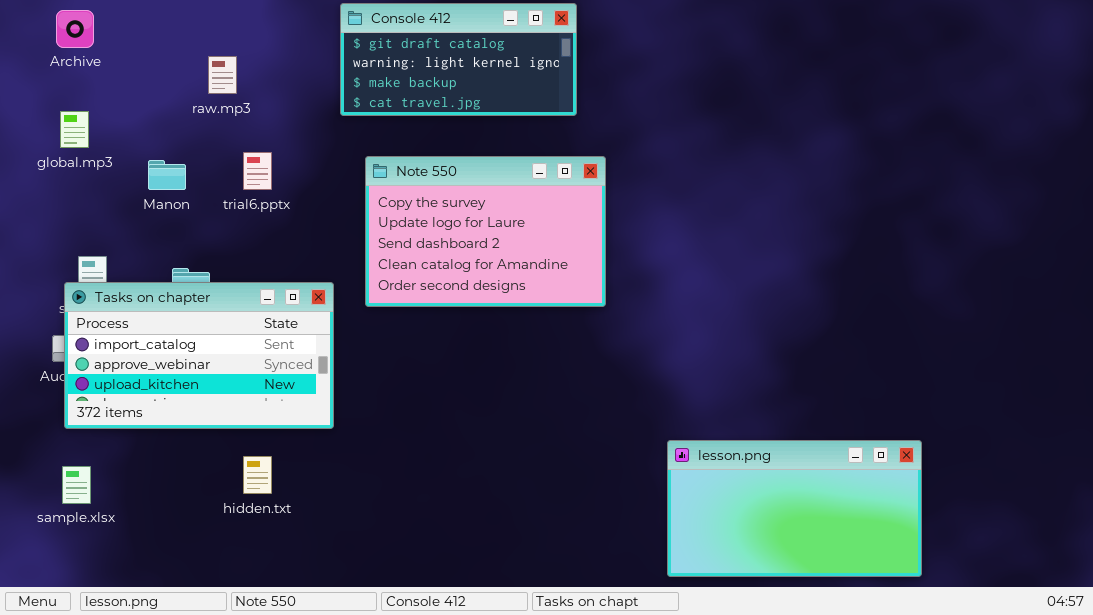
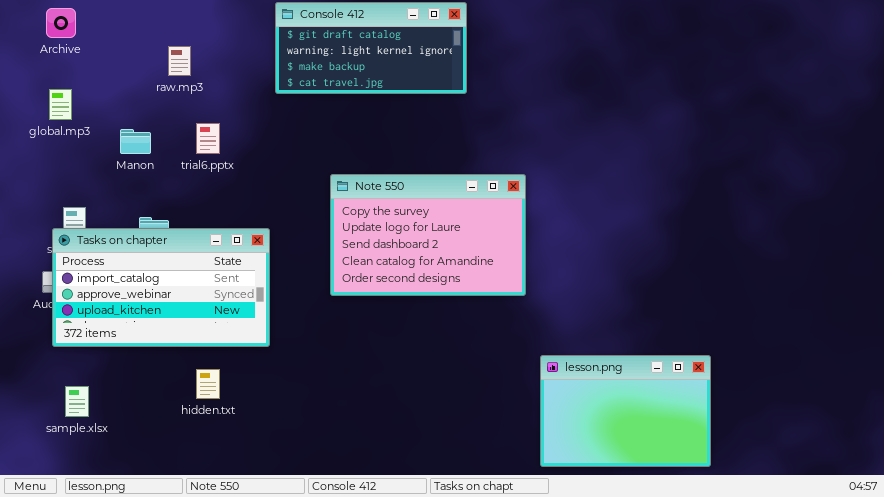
Note 550: [365,156,606,307] -> [330,174,526,296], moved
lesson.png: [667,440,922,577] -> [540,355,711,467], resized
sample.xlsx: [62,466,91,504] -> [65,386,89,417], moved

